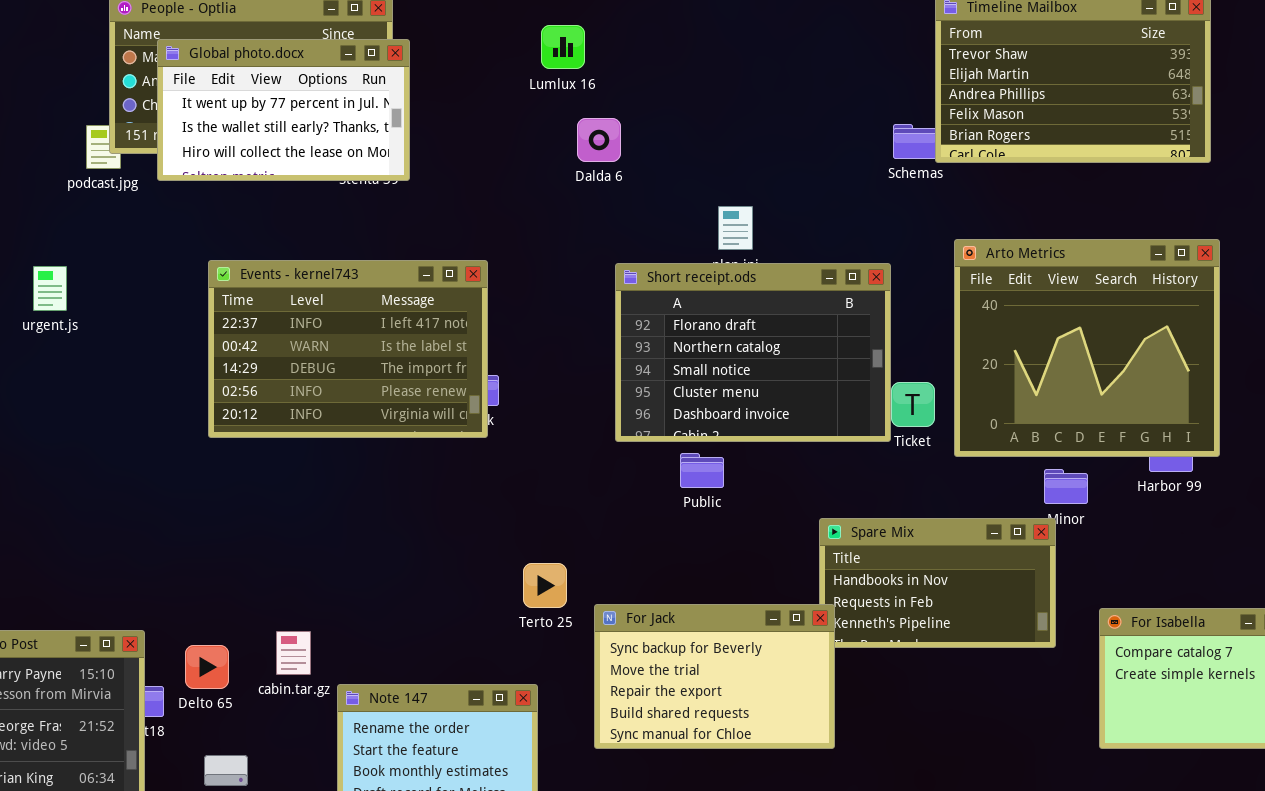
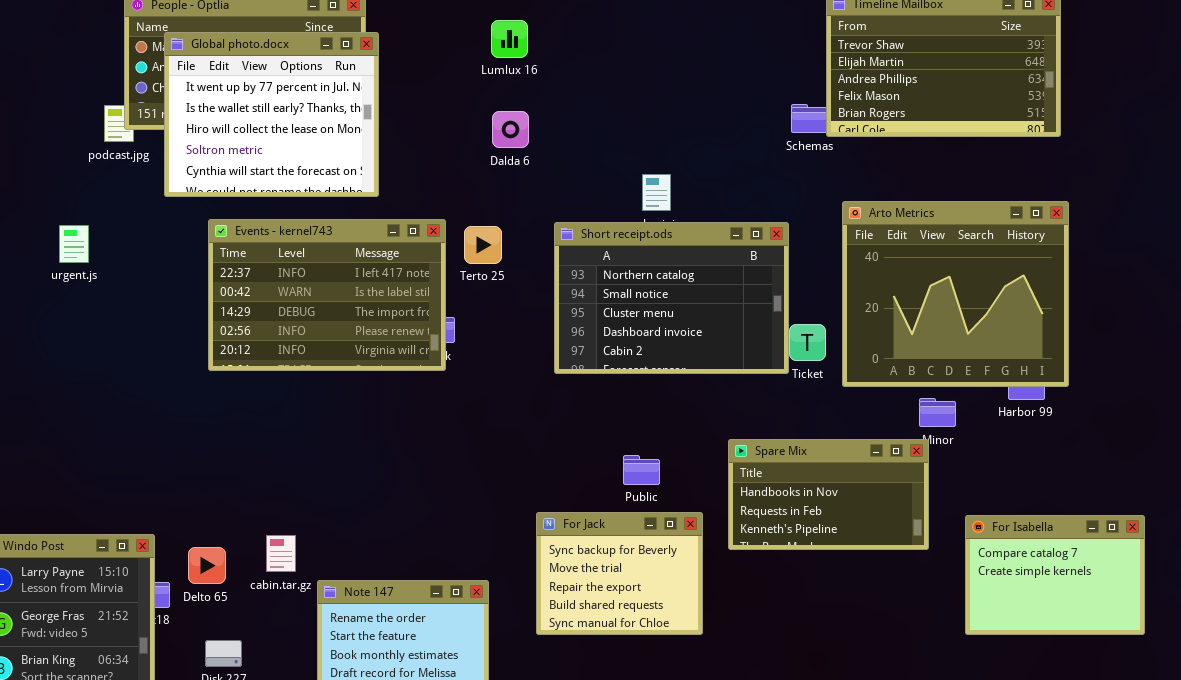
Global photo.docx: [157,39,410,181] -> [164,32,379,197], resized
Dalda 6: [577,118,621,162] -> [492,111,529,148], moved
Short receipt.ods: [615,263,891,442] -> [554,222,789,374], scrolled down 1 row
Public: [680,453,724,488] -> [623,455,660,485], moved
Terto 25: [523,563,567,608] -> [464,226,502,264], moved
For Jack: [594,604,835,749] -> [536,512,703,635], resized

